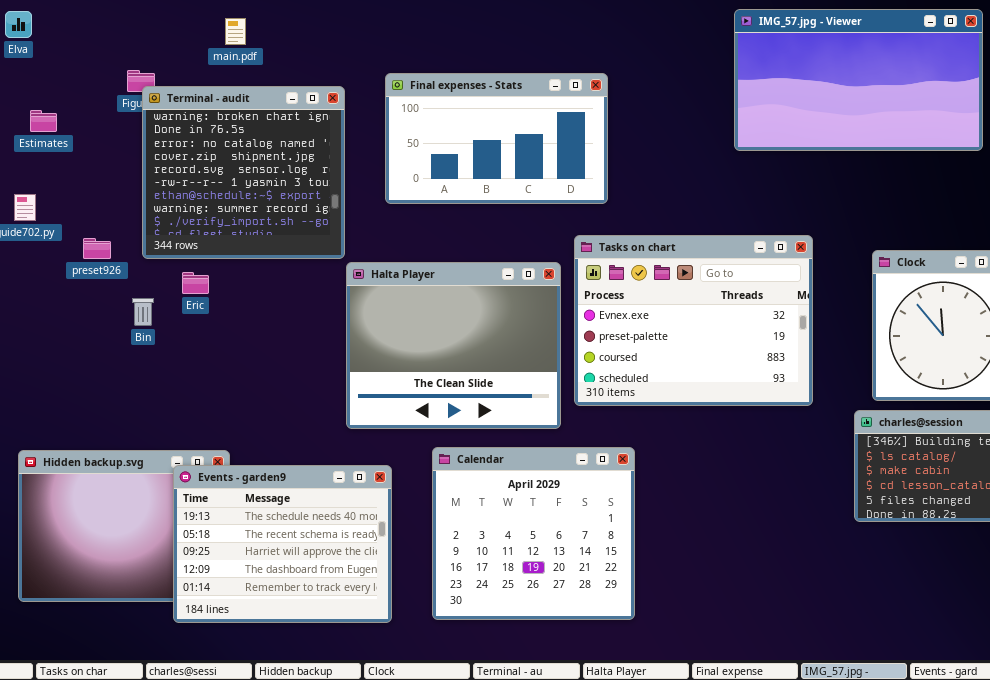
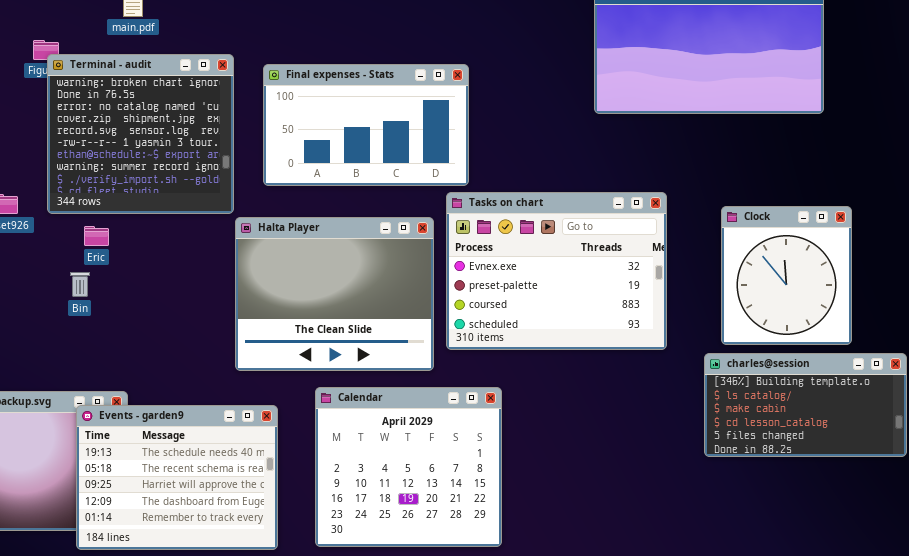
Final expenses - Stats: [385,73,608,204] -> [263,64,469,186], moved
Bin: [132,298,154,326] -> [70,272,90,297], moved

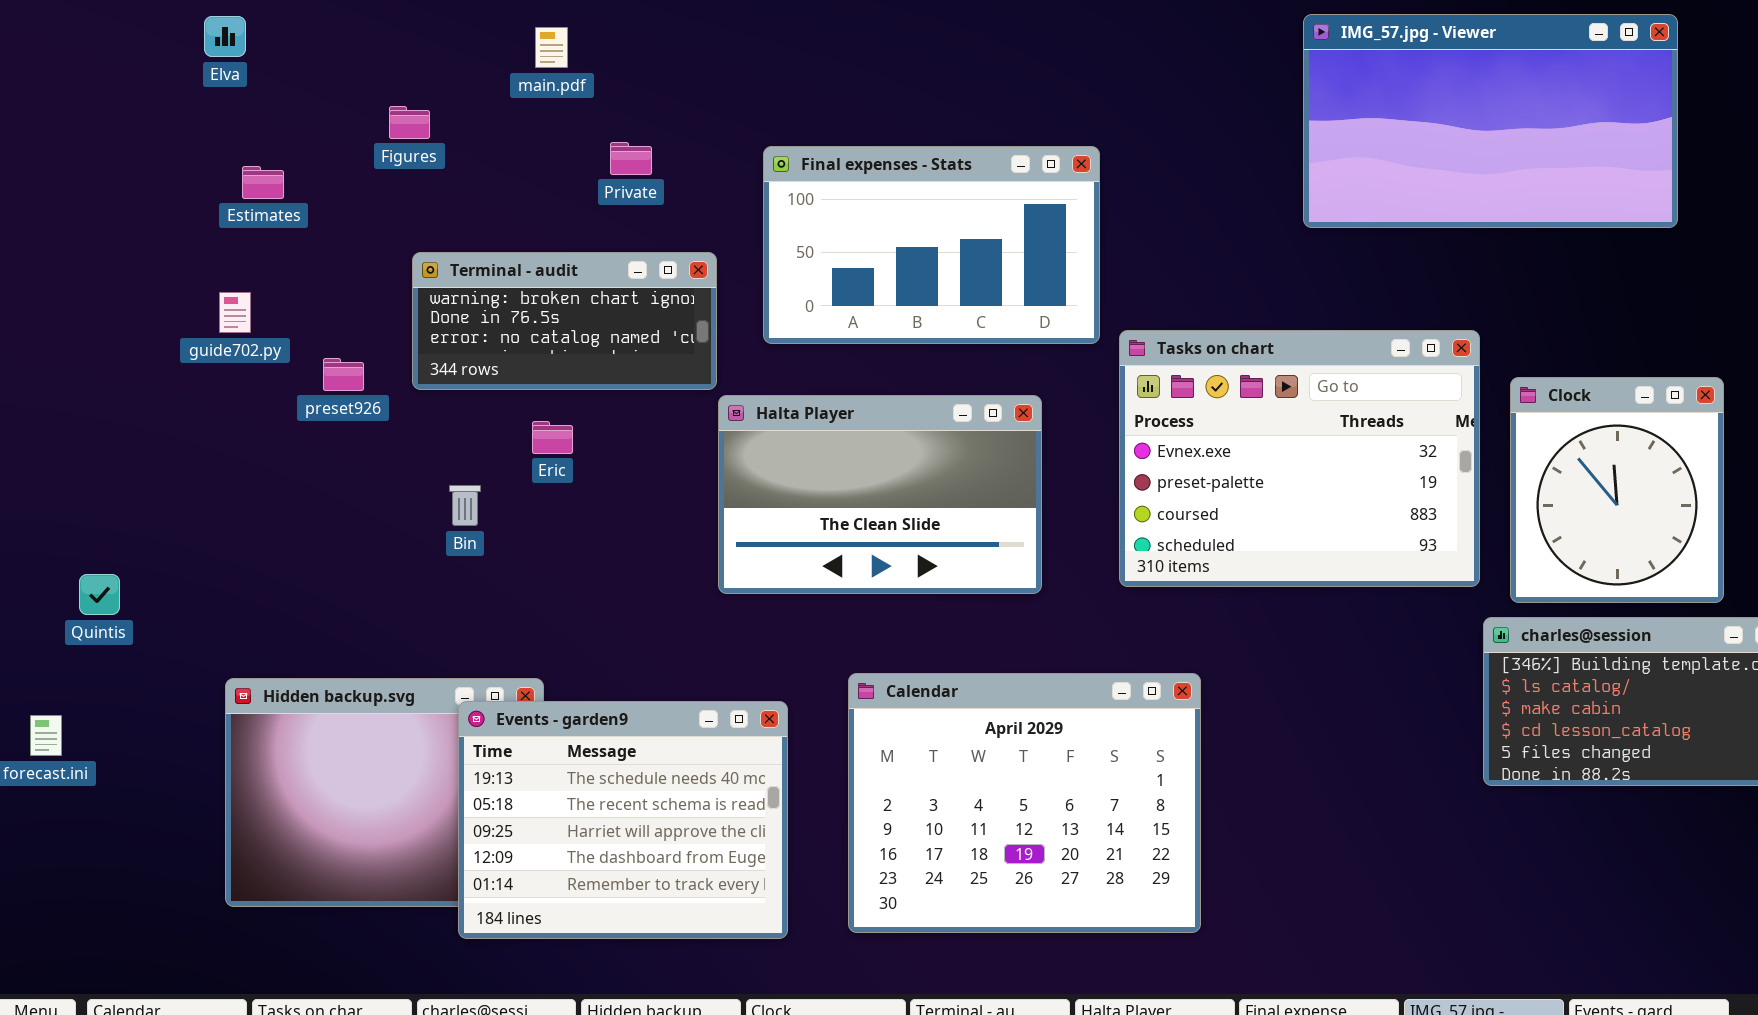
Terminal - audit: [47,54,234,214] -> [412,252,717,390], resized
Tasks on chart: [446,192,667,350] -> [1119,330,1480,587], moved
Halta Player: [235,217,434,371] -> [718,395,1042,594], resized
Eric: [84,226,109,246] -> [532,421,573,454], moved
Calendar: [315,387,502,547] -> [848,673,1201,933], resized

